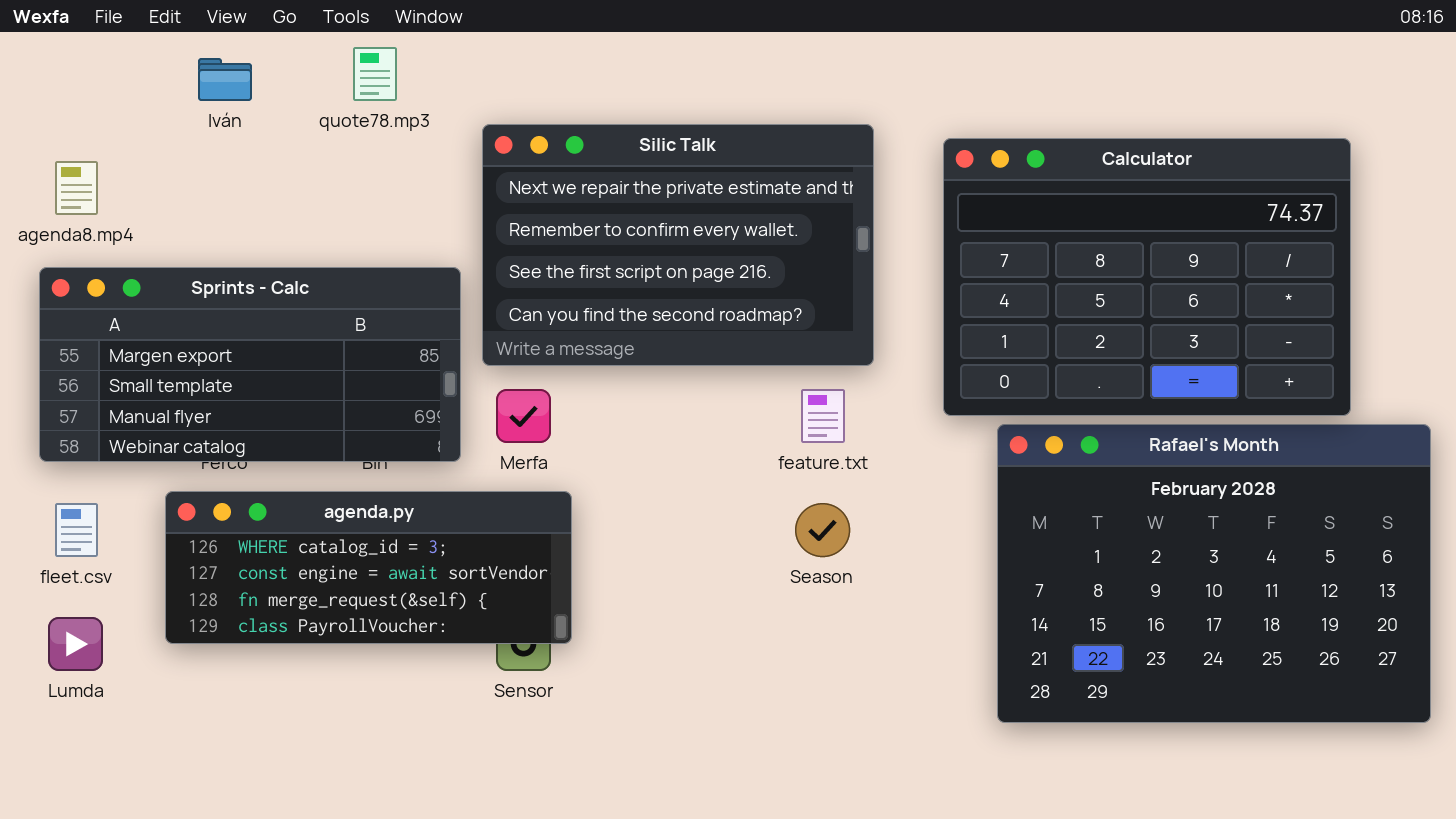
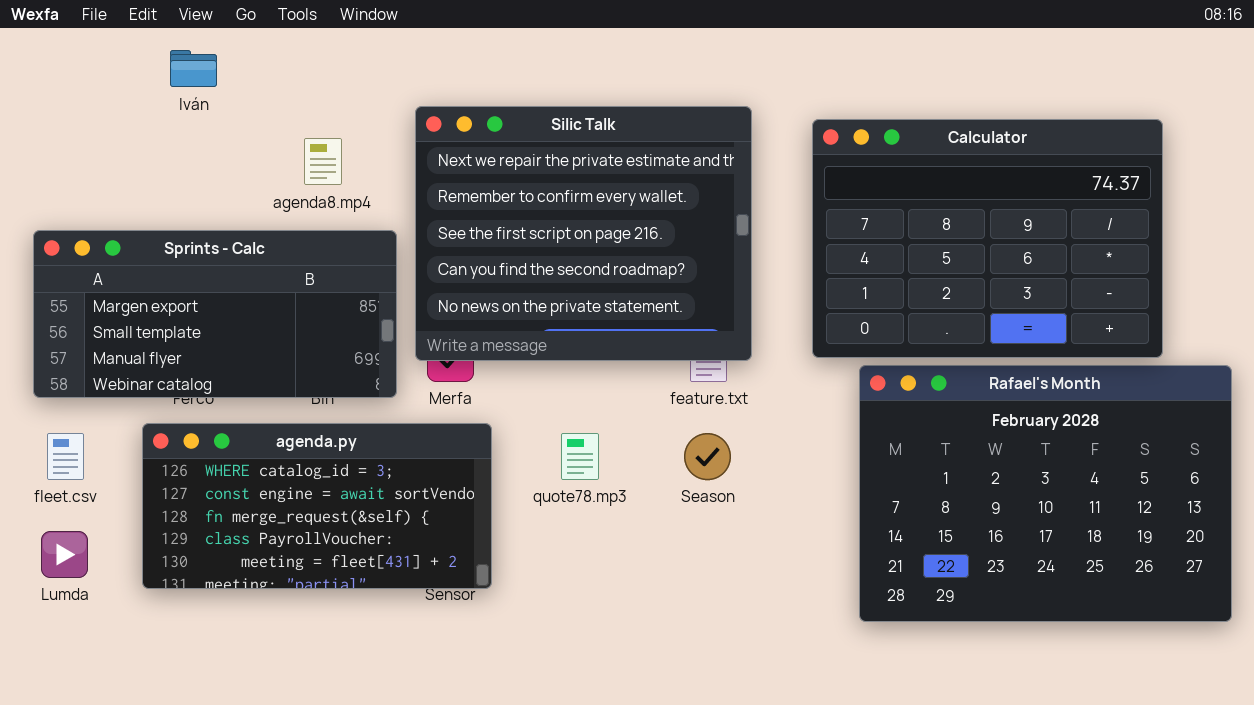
quote78.mp3: [353,47,397,101] -> [561,433,599,480], moved
Silic Talk: [482,124,874,366] -> [415,106,752,361], resized
agenda8.mp4: [55,161,98,215] -> [304,138,342,185], moved
agenda.py: [165,491,572,644] -> [142,423,492,589], resized

